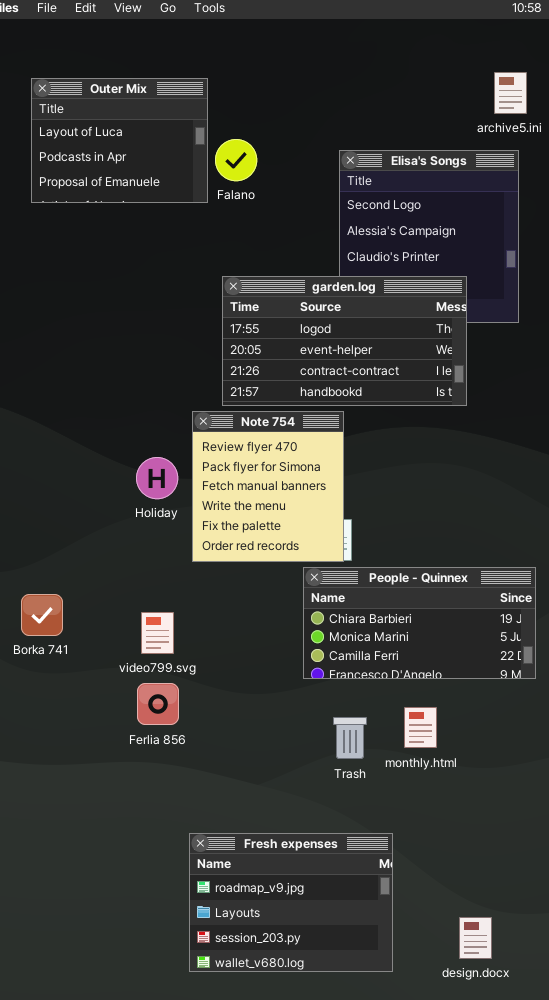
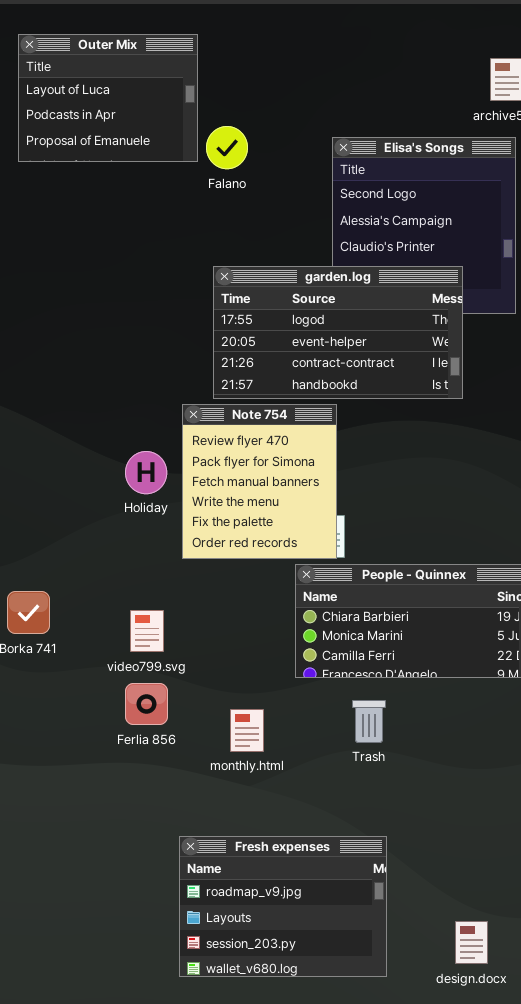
Outer Mix: [31,78,208,203] -> [18,34,198,162], moved
monthly.html: [404,707,437,748] -> [230,709,264,752], moved
Trash: [333,717,367,759] -> [352,700,386,743], moved

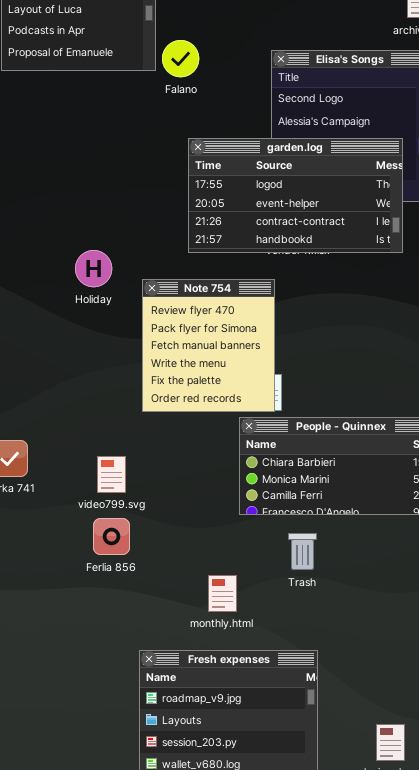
garden.log: [213,266,463,399] -> [188,138,403,253], moved
Holiday: [125,451,167,494] -> [75,250,112,287], moved
monthly.html: [230,709,264,752] -> [208,575,237,612], moved

